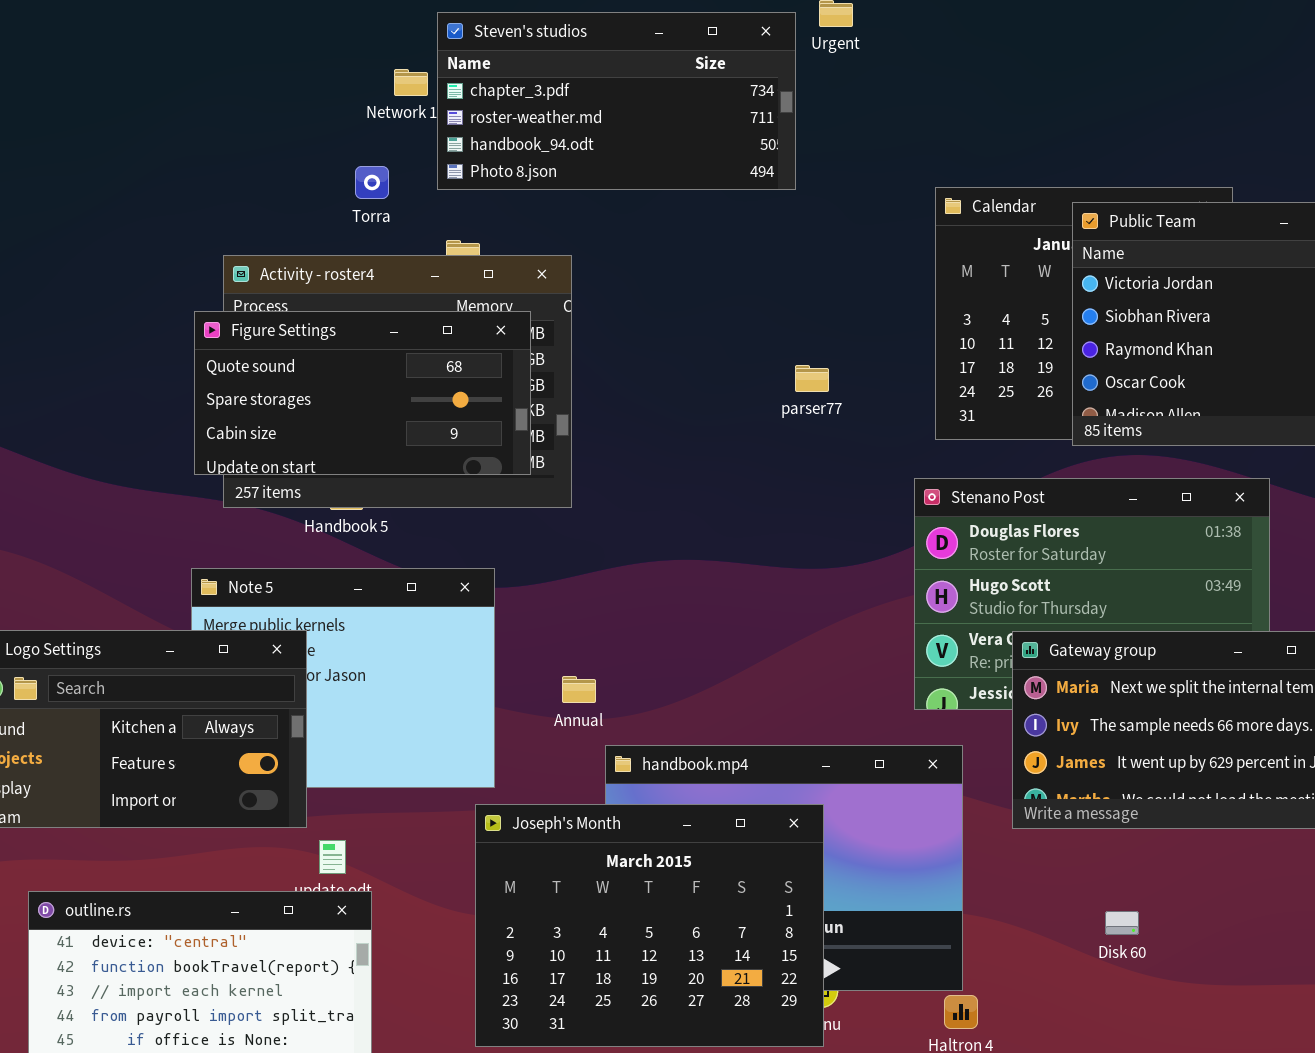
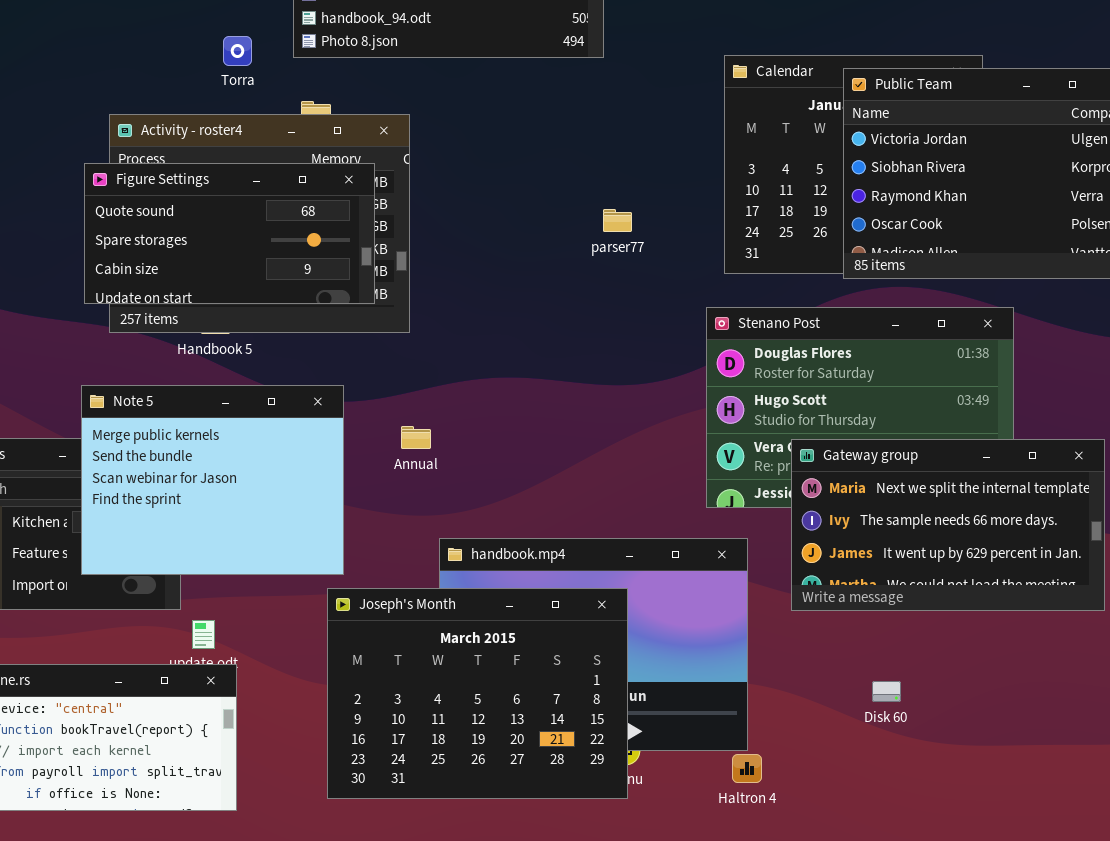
Note 5: [191,568,495,788] -> [81,385,344,575], raised
Annual: [562,676,596,703] -> [401,426,431,449], moved

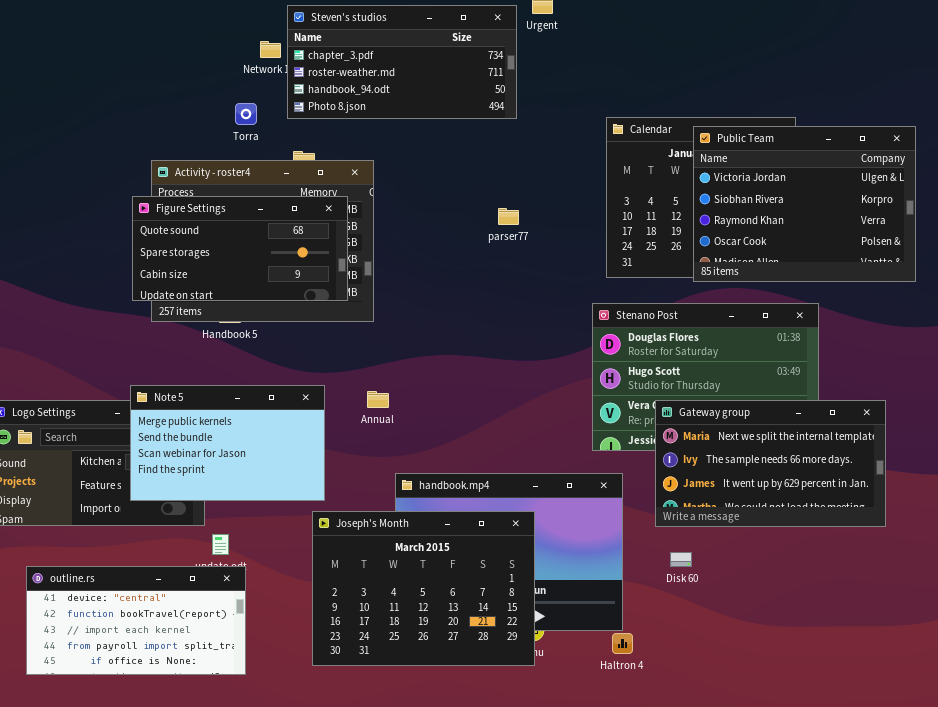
parser77: [603,209,632,232] -> [498,208,519,225], moved
Note 5: [81,385,344,575] -> [130,385,325,501], resized
Disk 60: [872,681,901,702] -> [670,552,692,567], moved

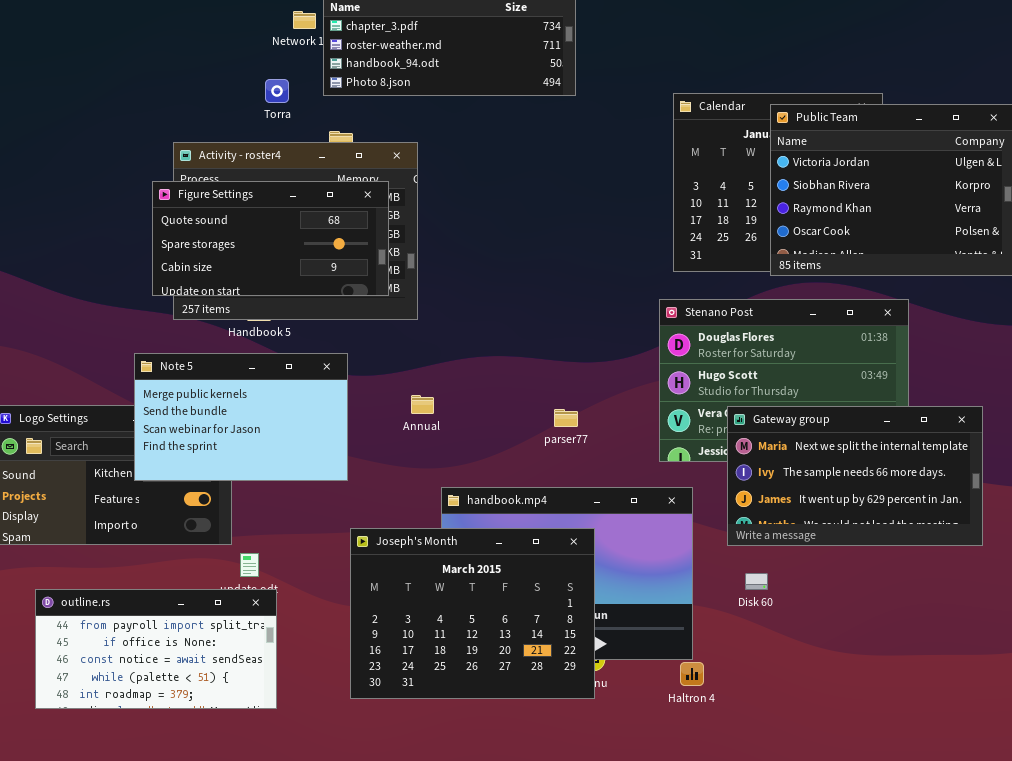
parser77: [498,208,519,225] -> [554,409,578,427], moved
Note 5: [130,385,325,501] -> [134,353,348,481], moved
outline.rs: [26,566,246,675] -> [35,589,277,709], scrolled down 3 rows

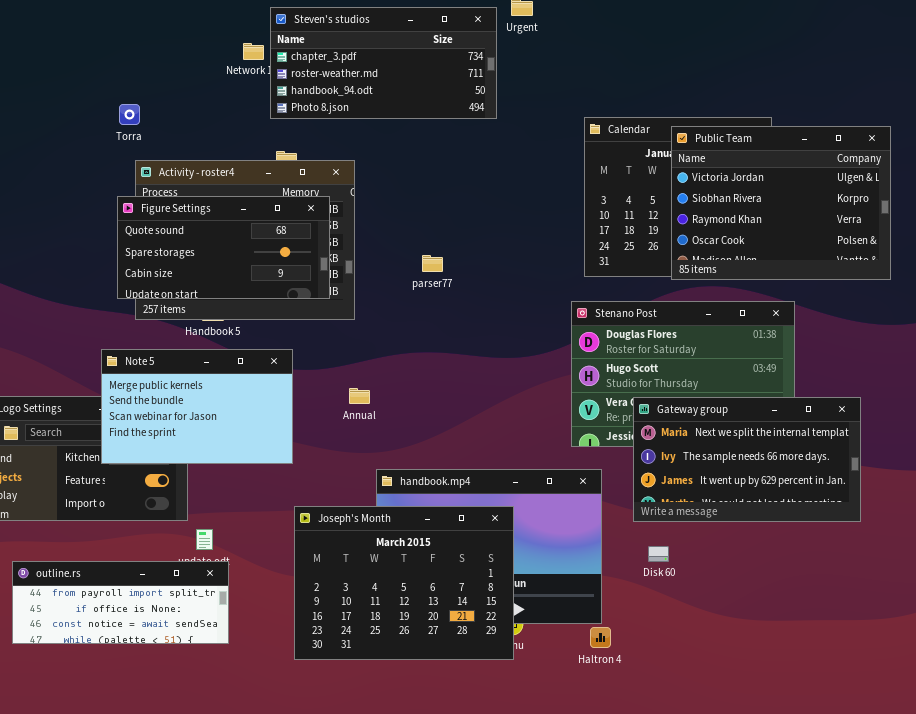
Torra: [265,79,289,103] -> [119,104,140,125], moved
parser77: [554,409,578,427] -> [422,255,443,272], moved
outline.rs: [35,589,277,709] -> [12,561,229,644], resized

